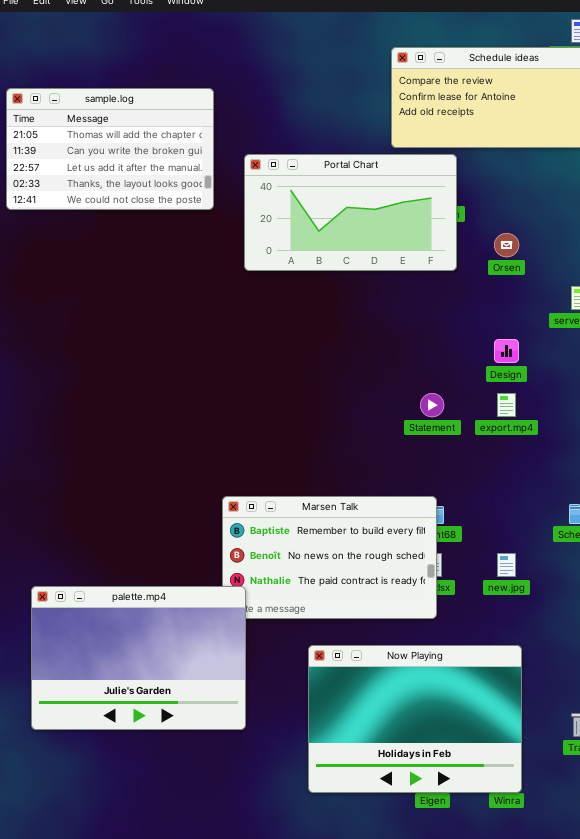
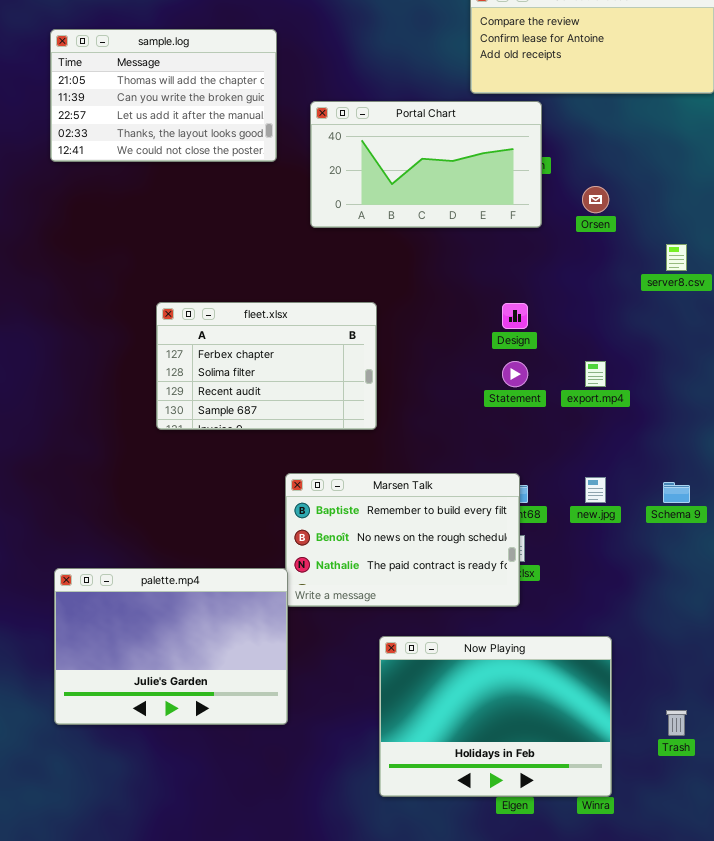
fleet.xlsx: none -> [156,302,377,430], opened
Design: [494,339,519,363] -> [502,303,528,329], moved
new.jpg: [497,553,516,577] -> [585,477,606,503], moved
palette.mp4: [31,586,246,730] -> [54,568,288,725], moved

